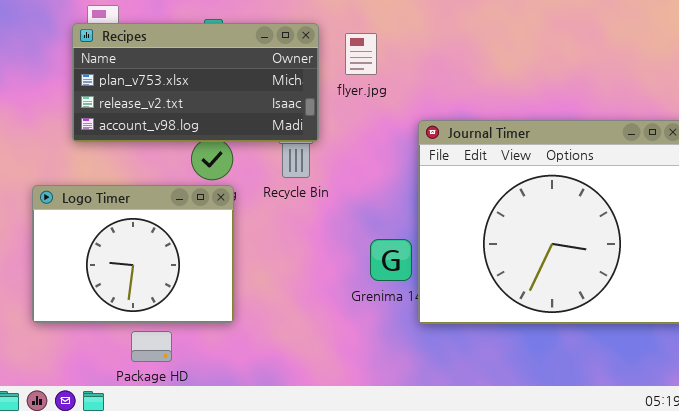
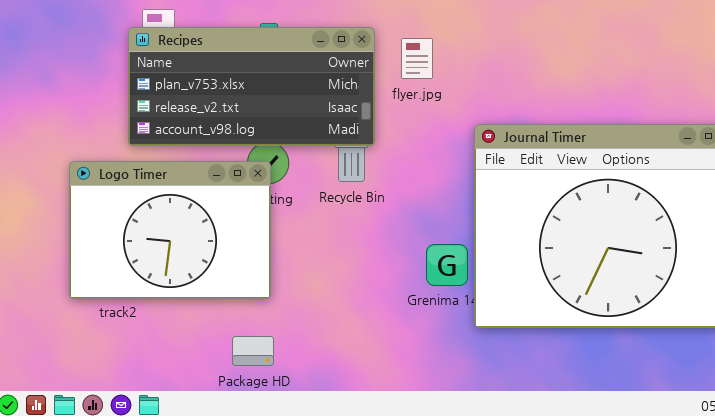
Logo Timer: [32,185,234,323] -> [69,161,271,299], moved
Package HD: [131,331,172,362] -> [232,336,274,366], moved

